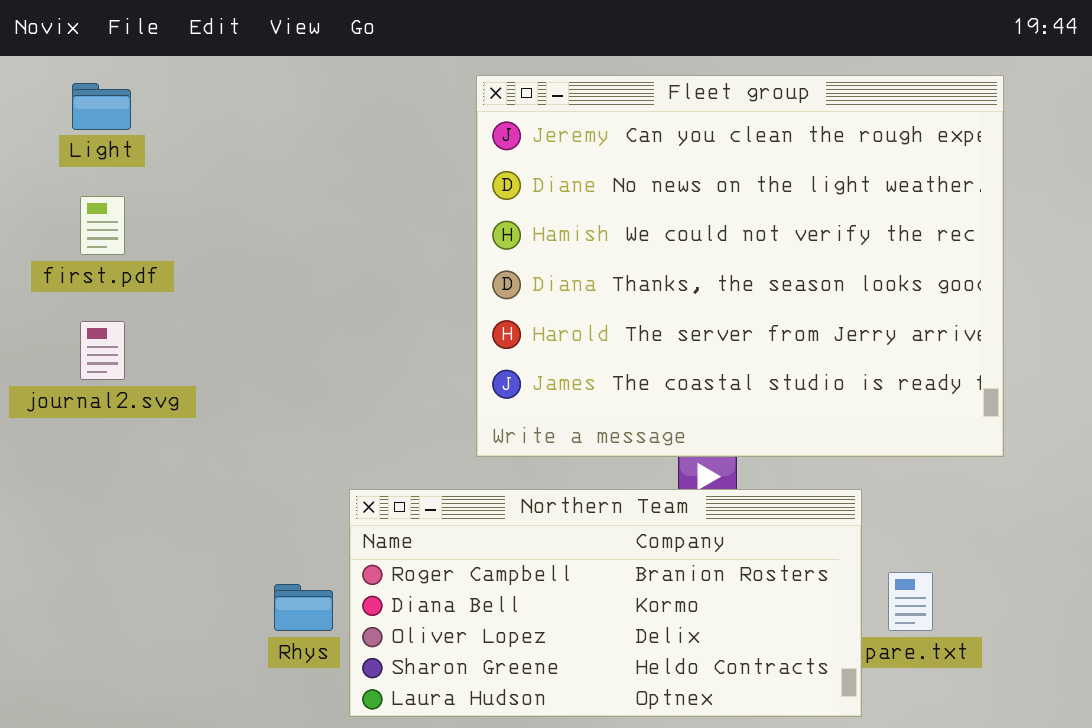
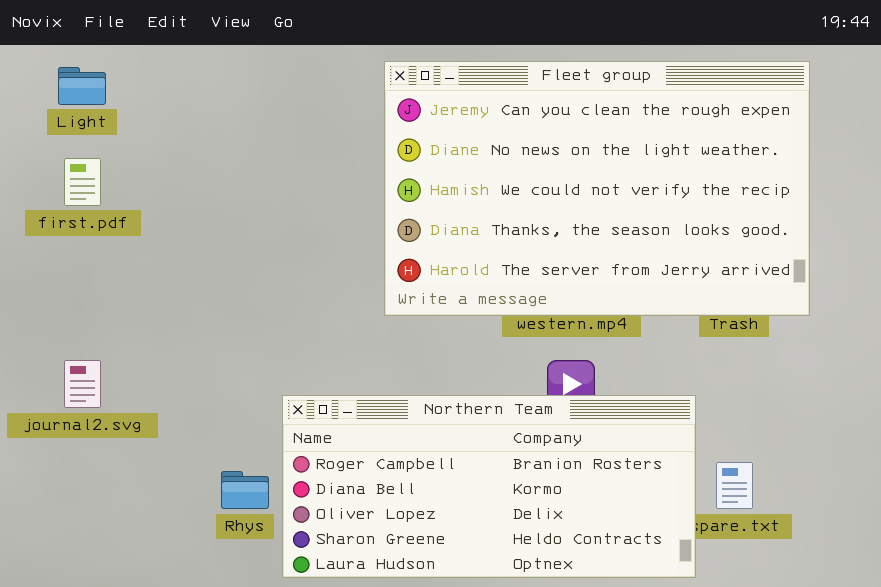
Fleet group: [476,75,1004,457] -> [384,61,810,316], resized
journal2.svg: [80,321,125,380] -> [64,360,101,408], moved

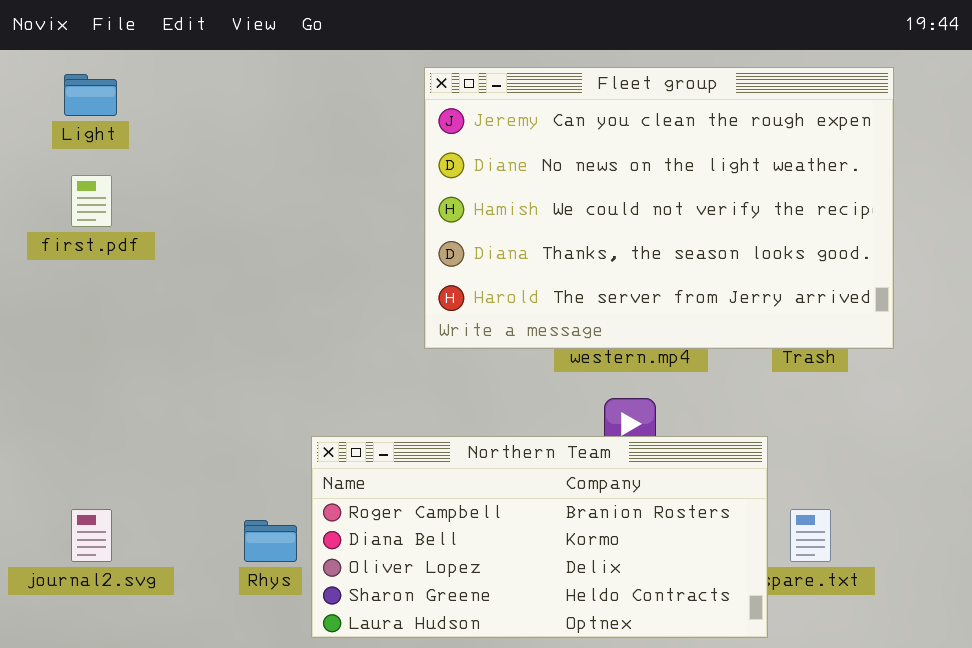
journal2.svg: [64,360,101,408] -> [71,509,112,562], moved

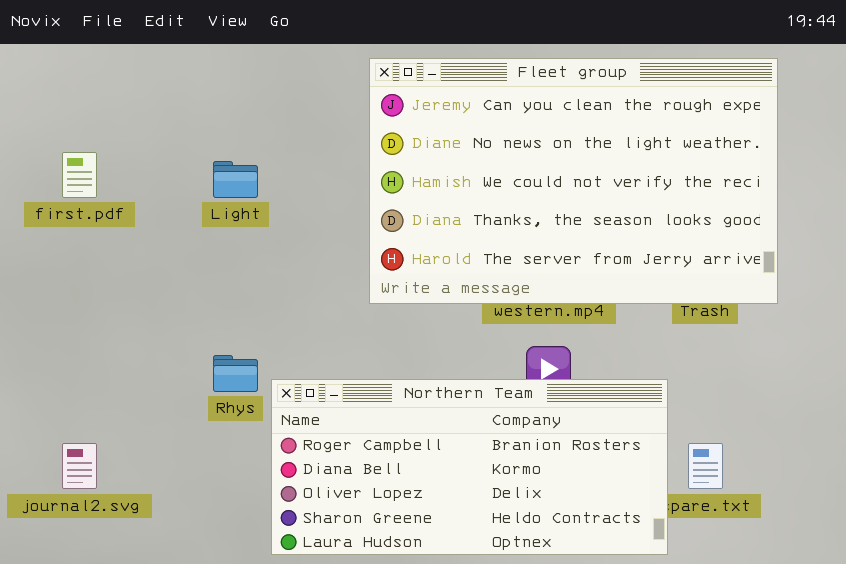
Light: [64,74,117,116] -> [213,161,258,198], moved
Rhys: [244,520,297,562] -> [213,355,258,392], moved

